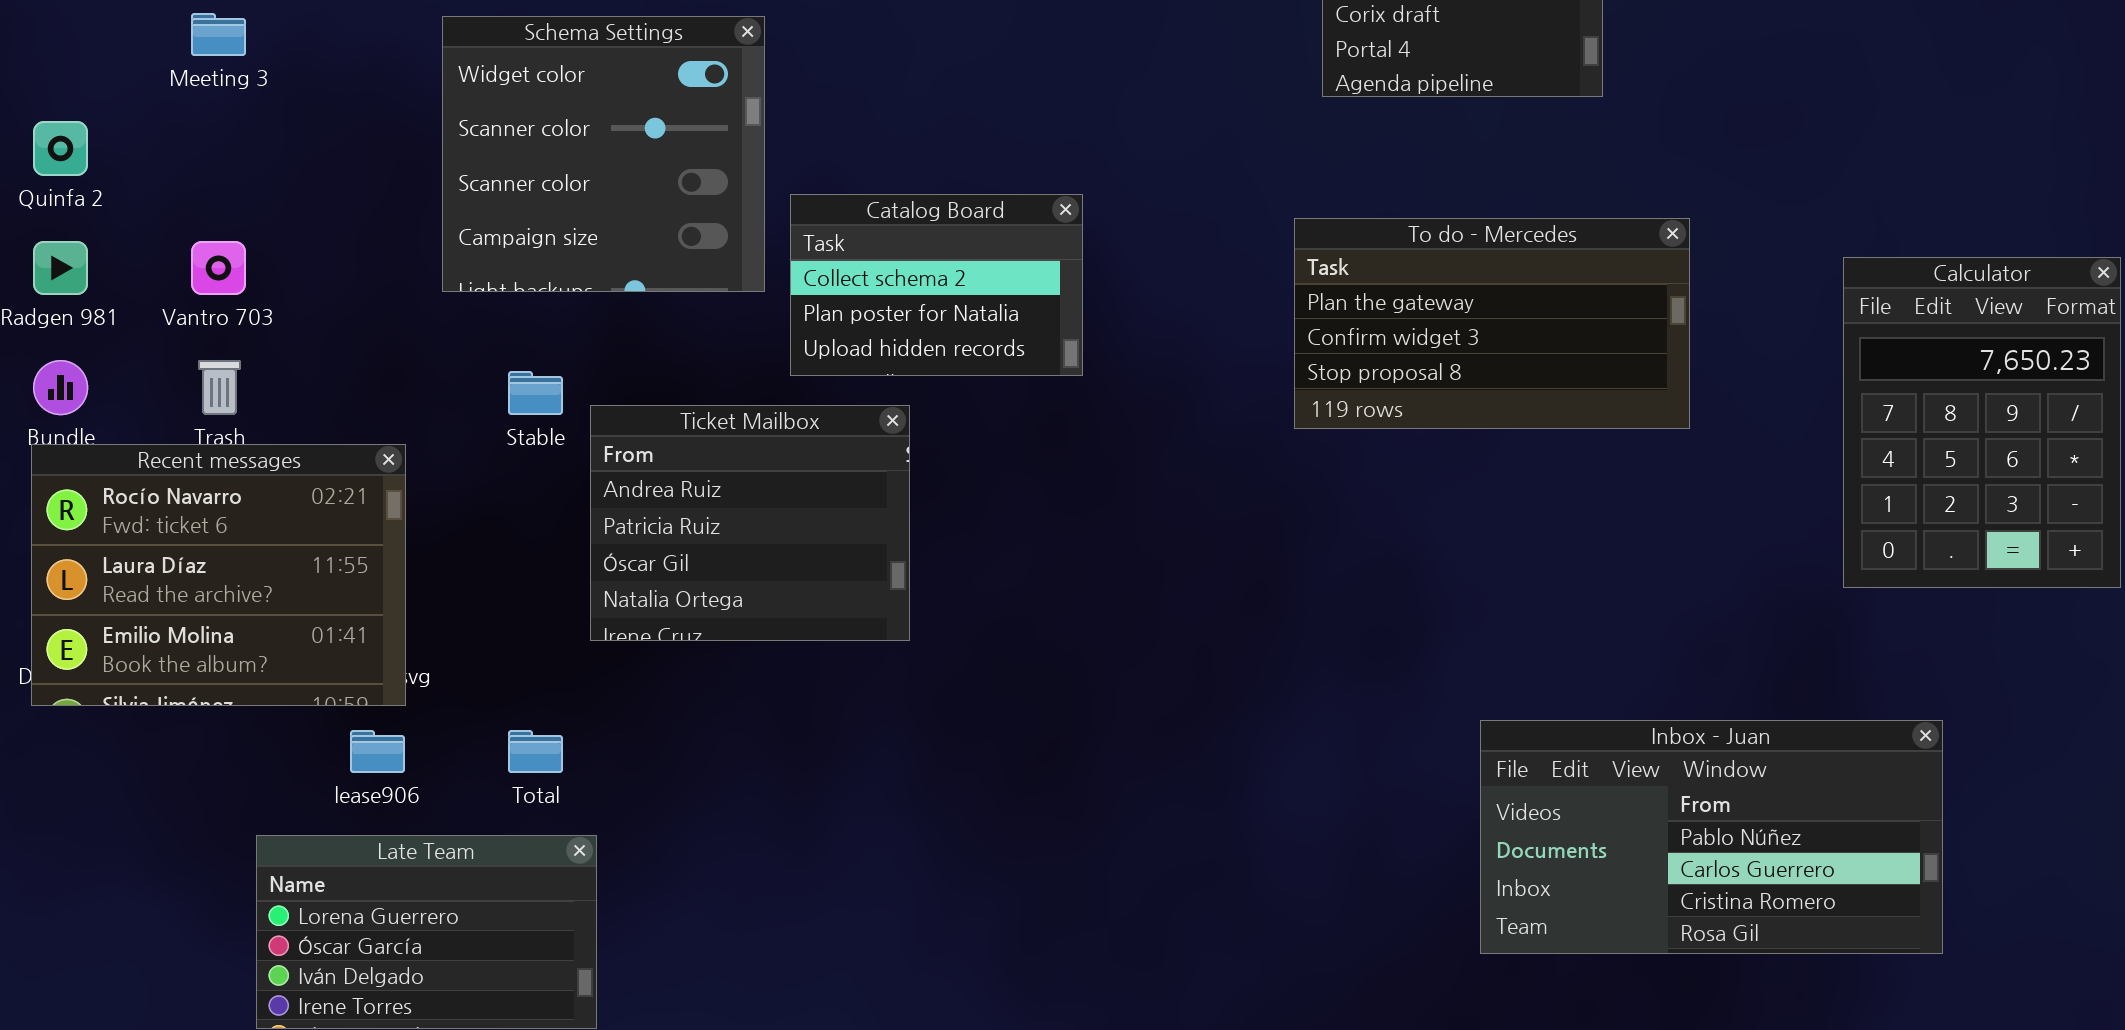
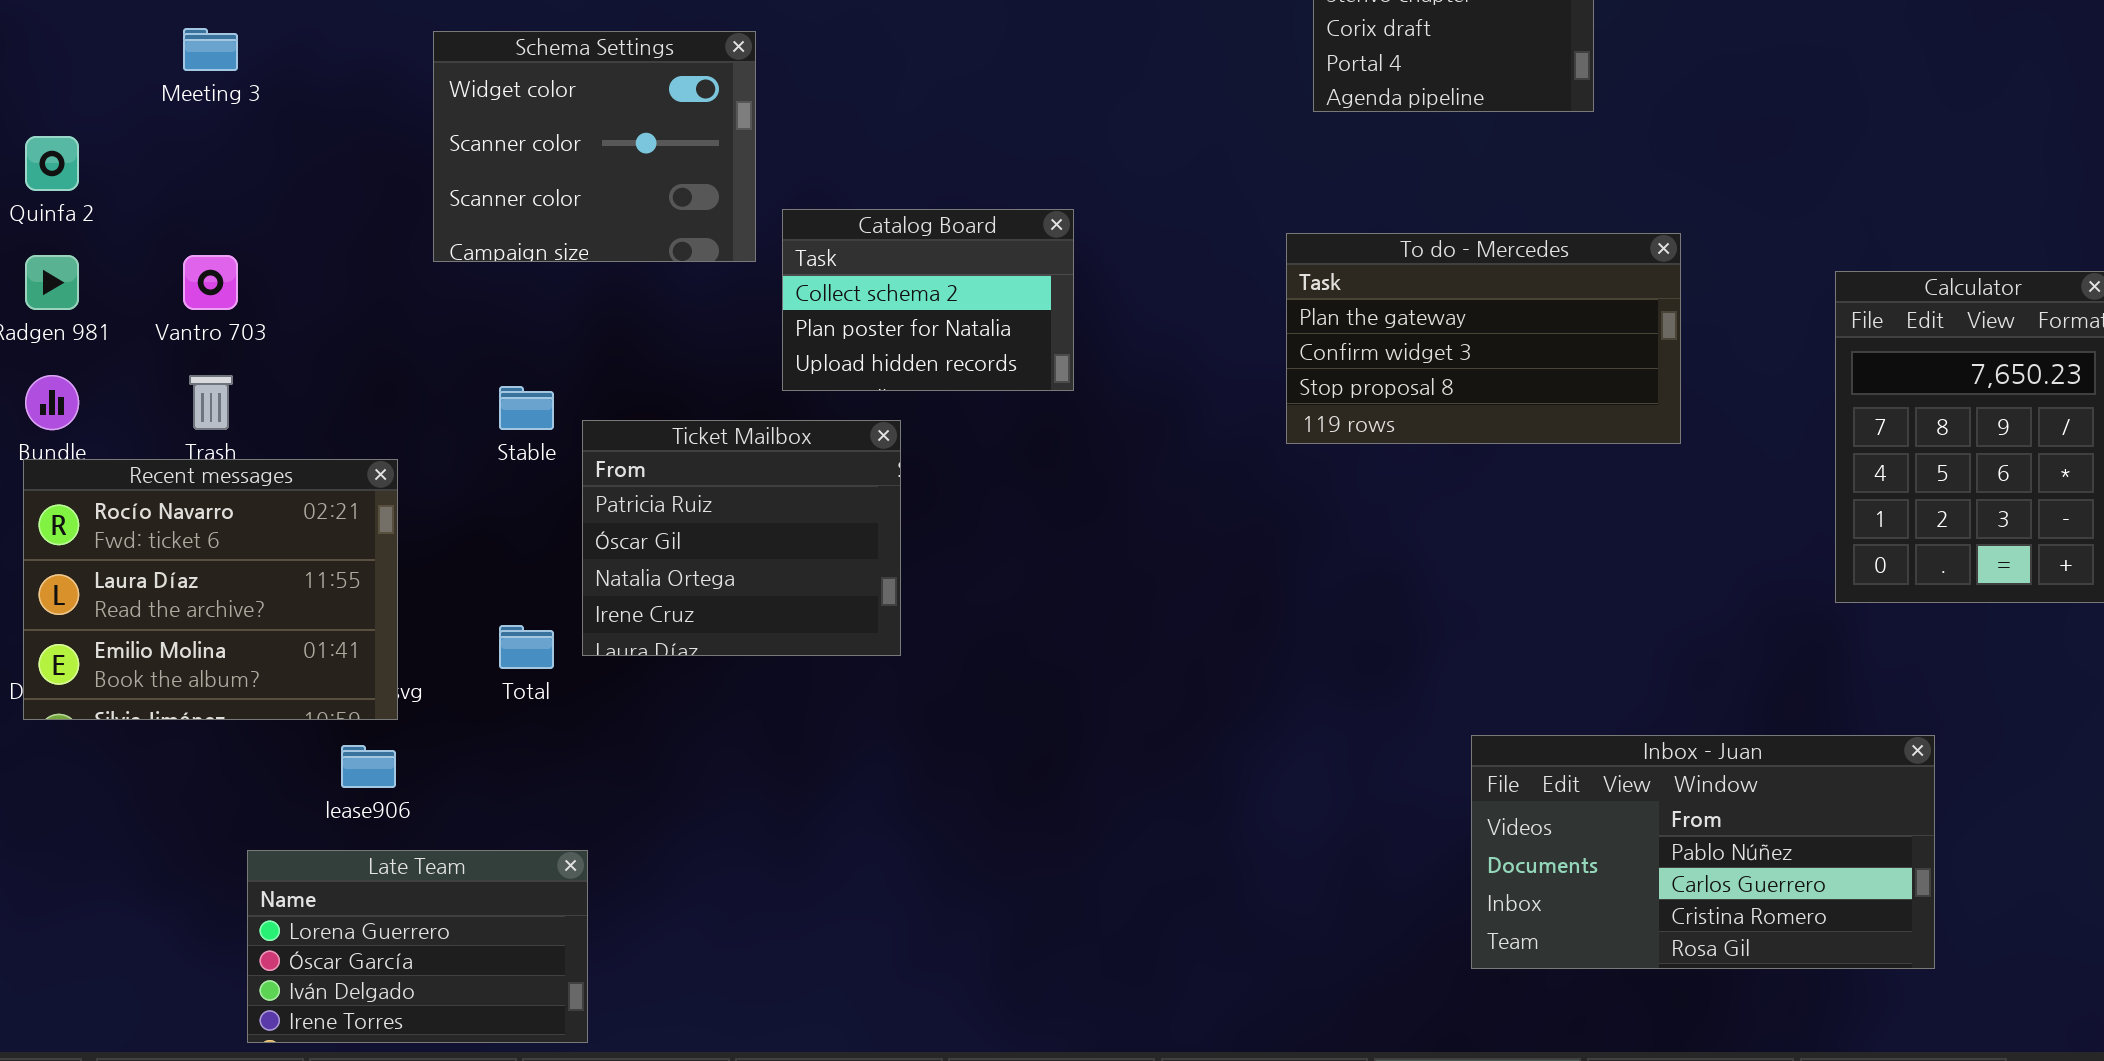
Schema Settings: [442,16,765,292] -> [433,31,756,262], resized
Ticket Mailbox: [590,405,910,641] -> [582,420,901,656], scrolled down 1 row
Total: [508,730,563,773] -> [499,625,554,669], moved

